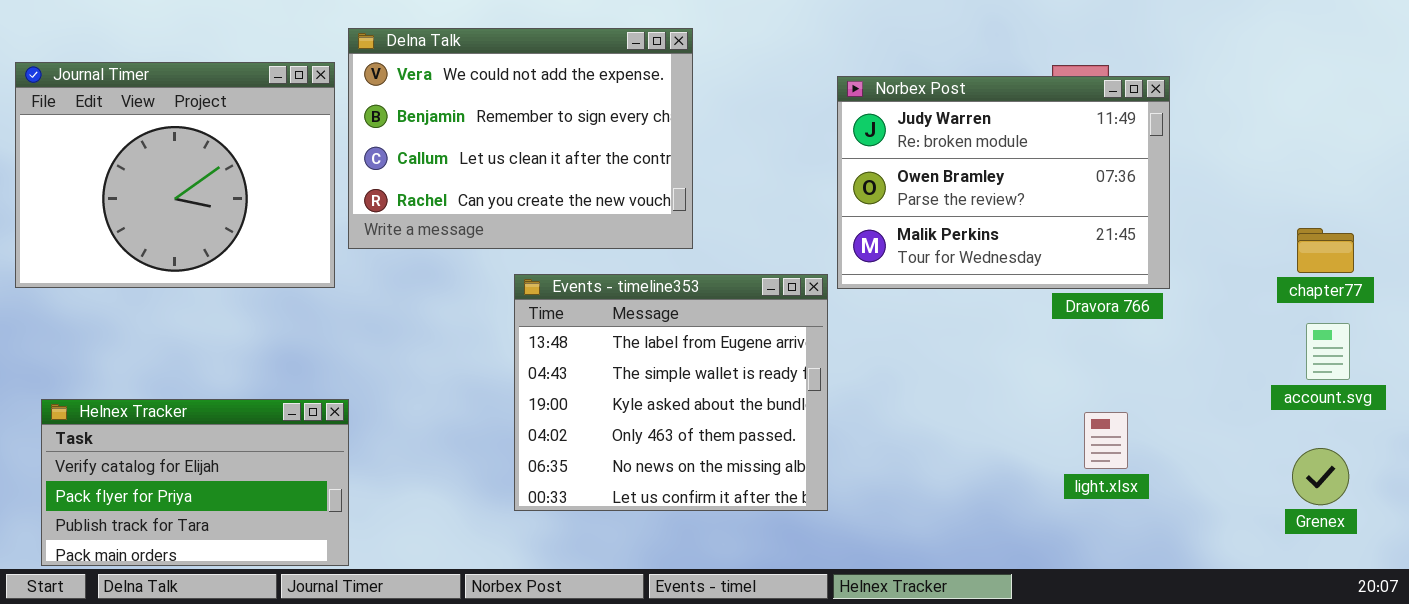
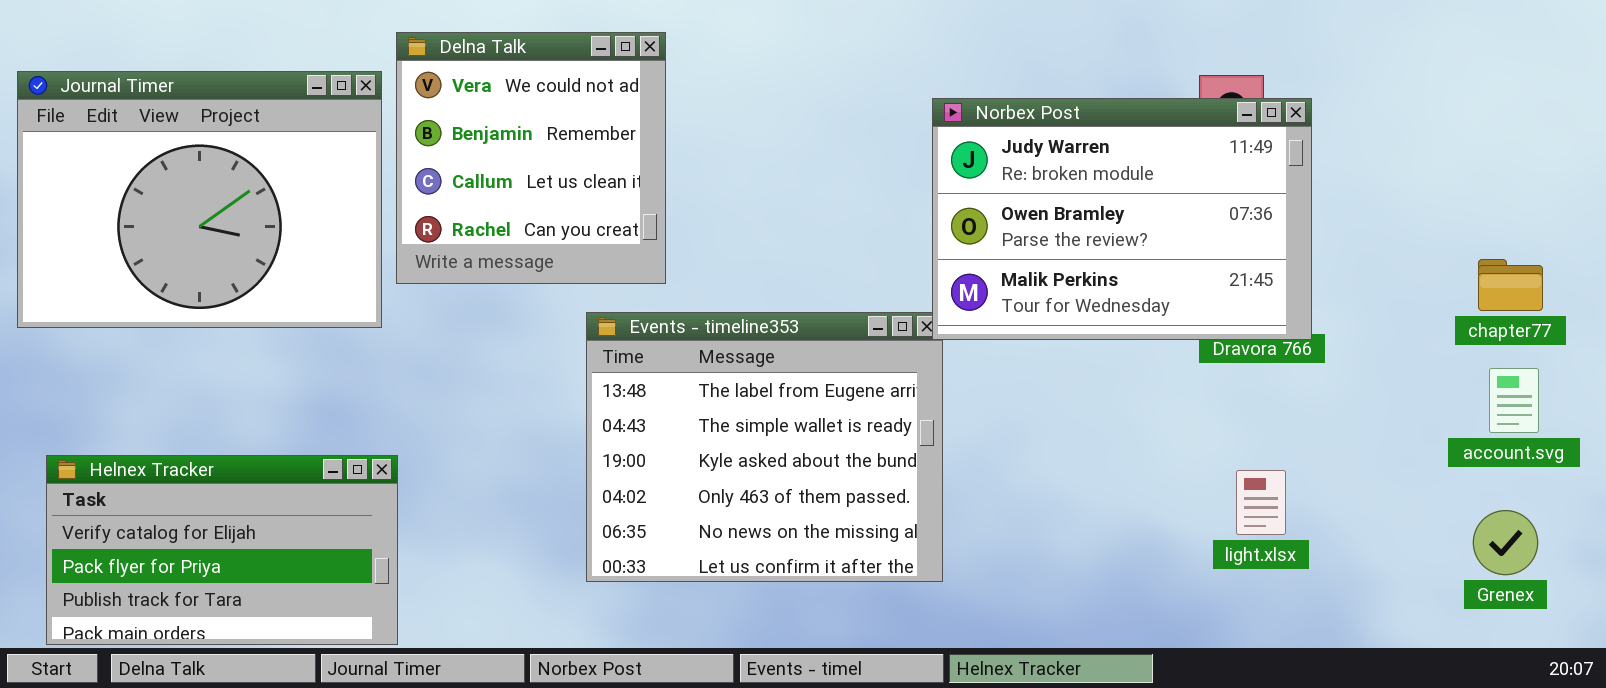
Delna Talk: [348,28,693,249] -> [396,32,666,284], resized
Norbex Post: [837,76,1170,289] -> [932,98,1312,340], moved

